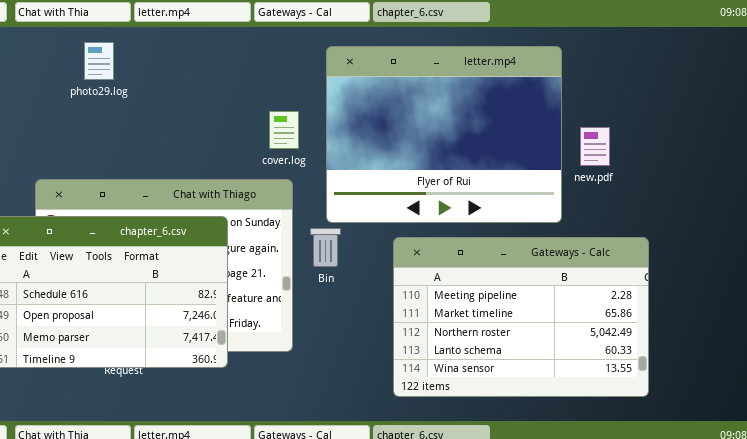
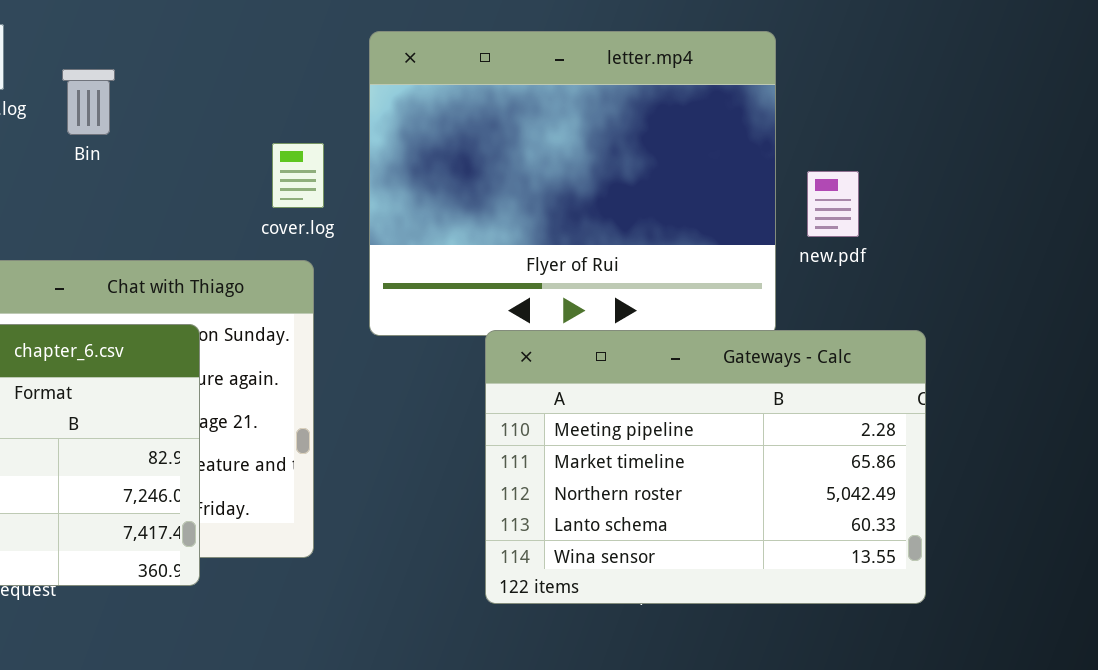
Bin: [310,228,341,267] -> [62,69,115,135], moved
Gateways - Calc: [393,237,649,397] -> [485,330,926,604], moved

